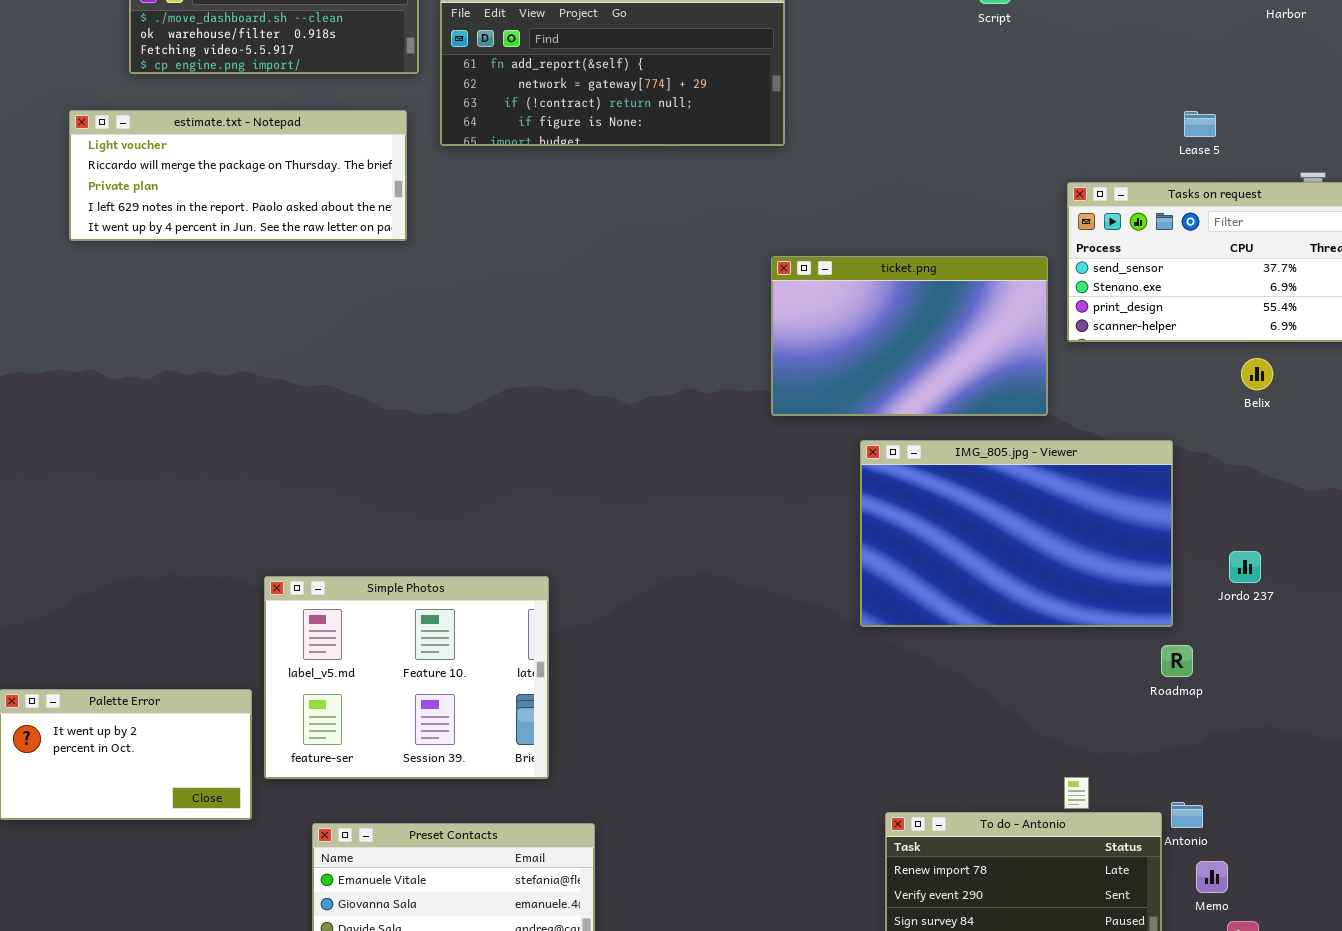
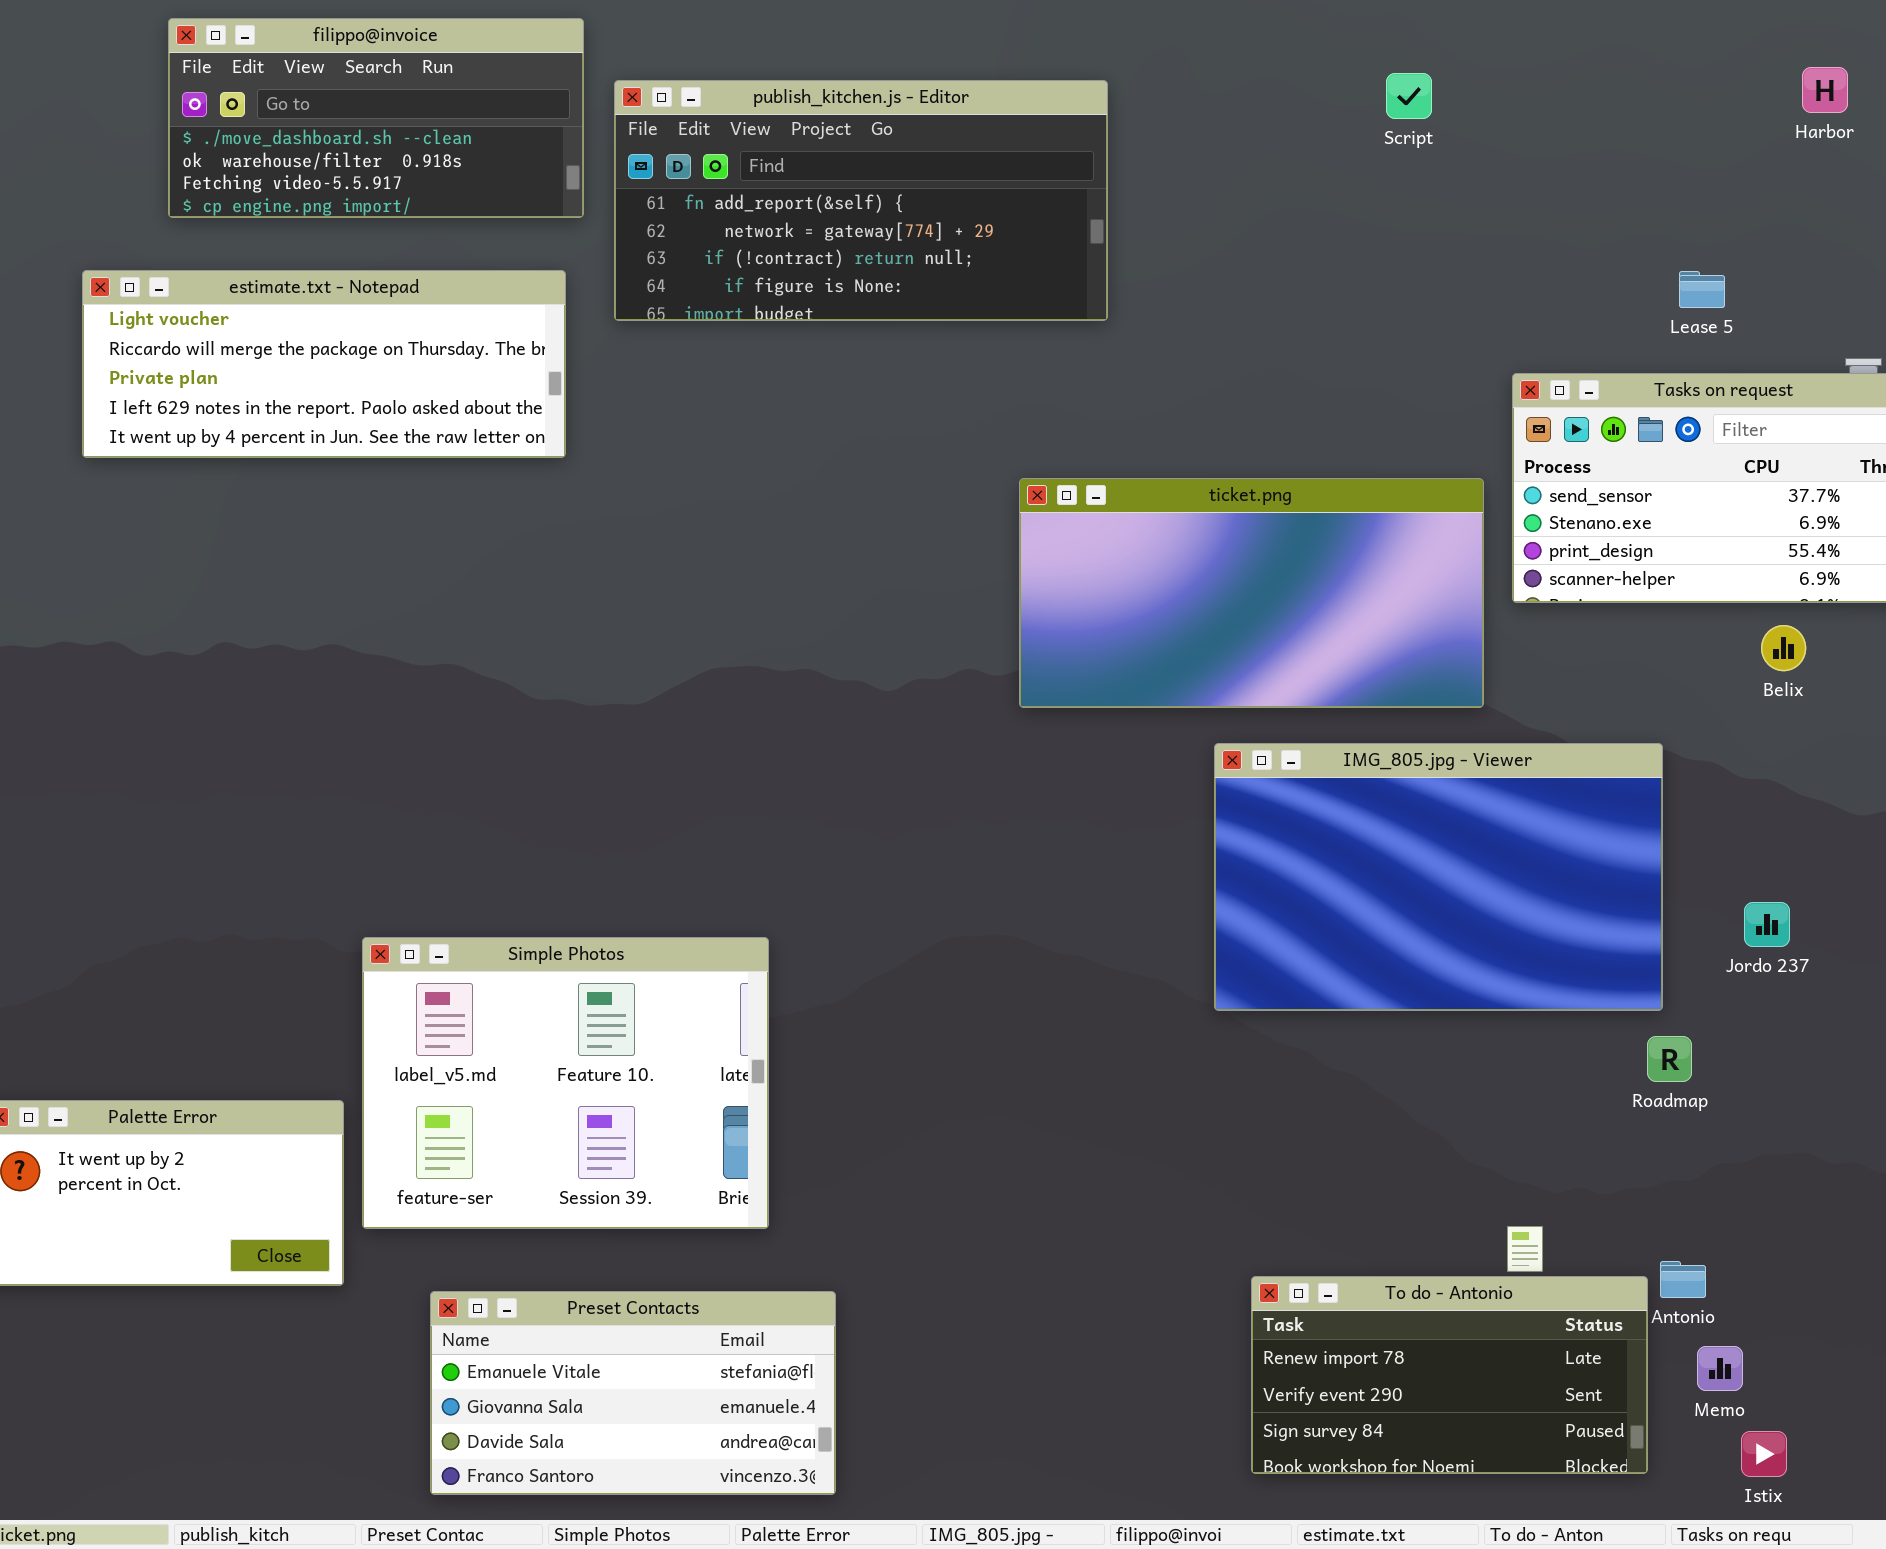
ticket.png: [771,256,1048,416] -> [1019,478,1484,708], resized

